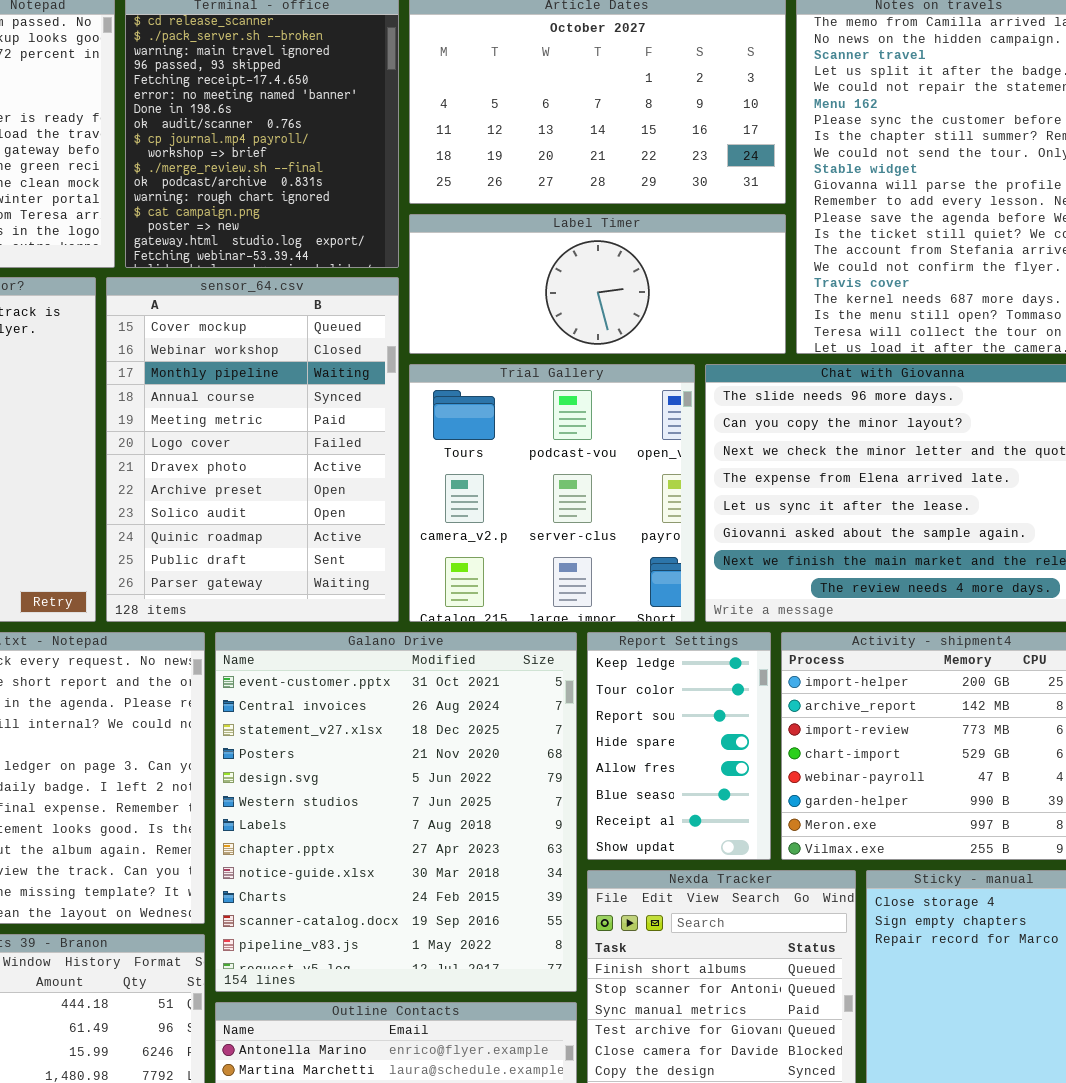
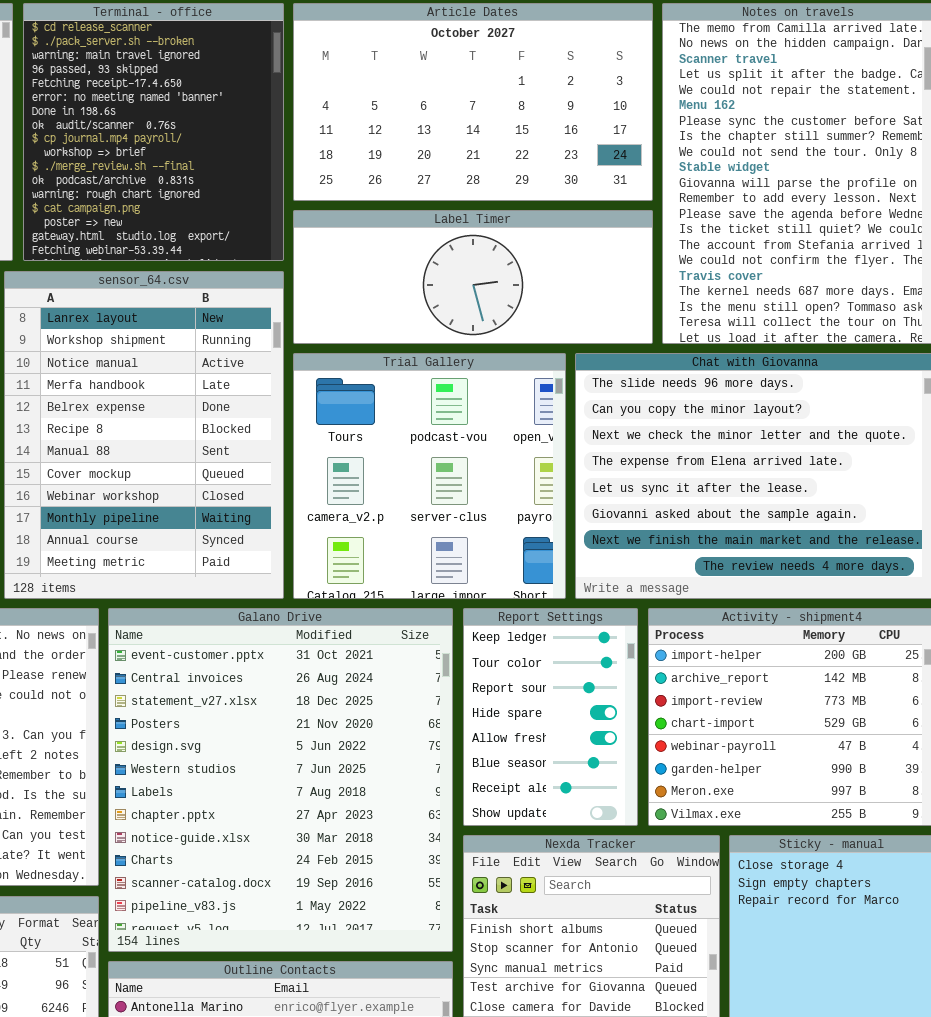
sensor_64.csv: [106,277,399,622] -> [4,271,284,599], scrolled up 7 rows

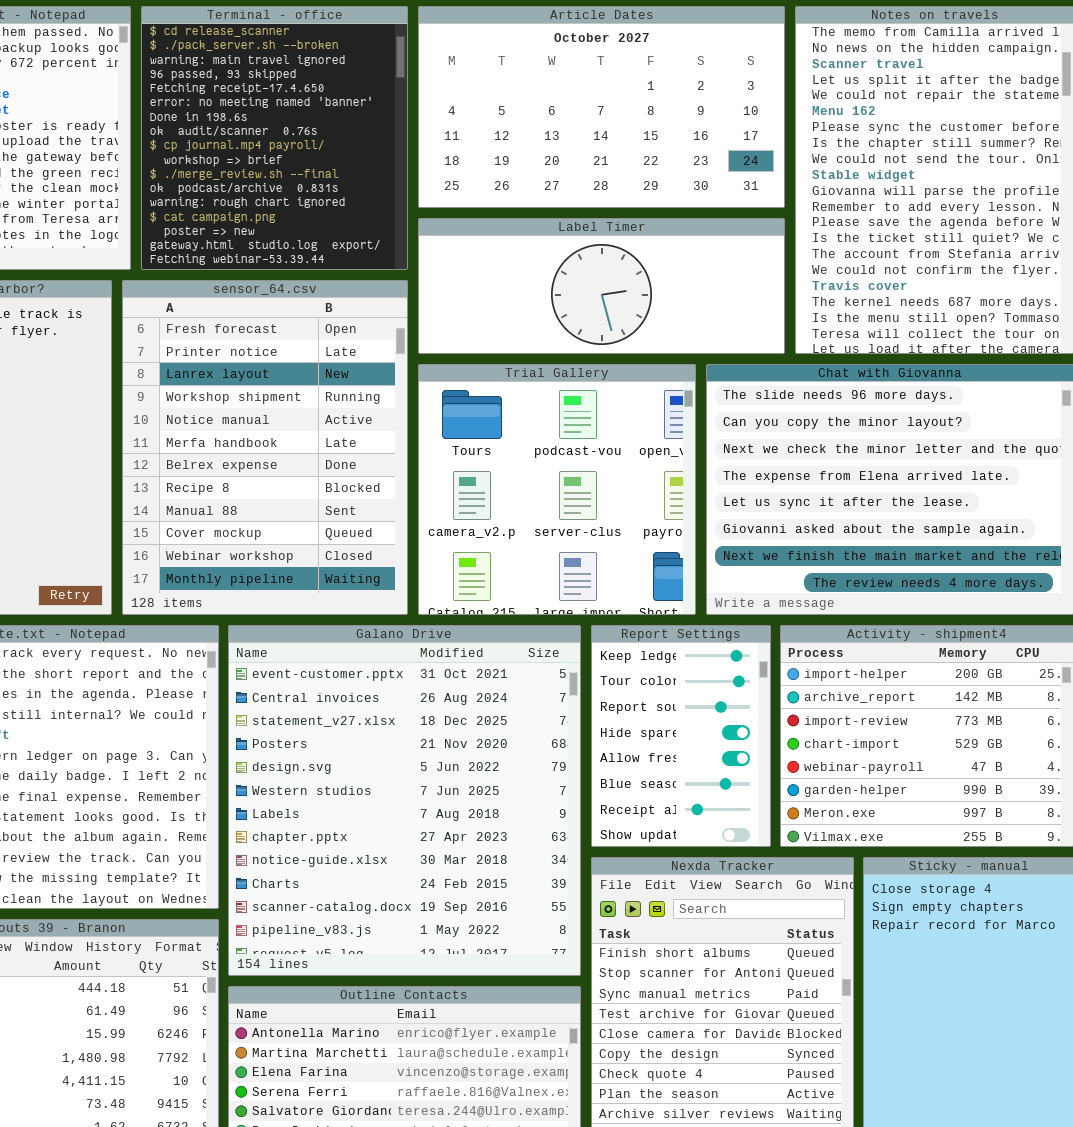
sensor_64.csv: [4,271,284,599] -> [122,280,408,615], scrolled up 2 rows

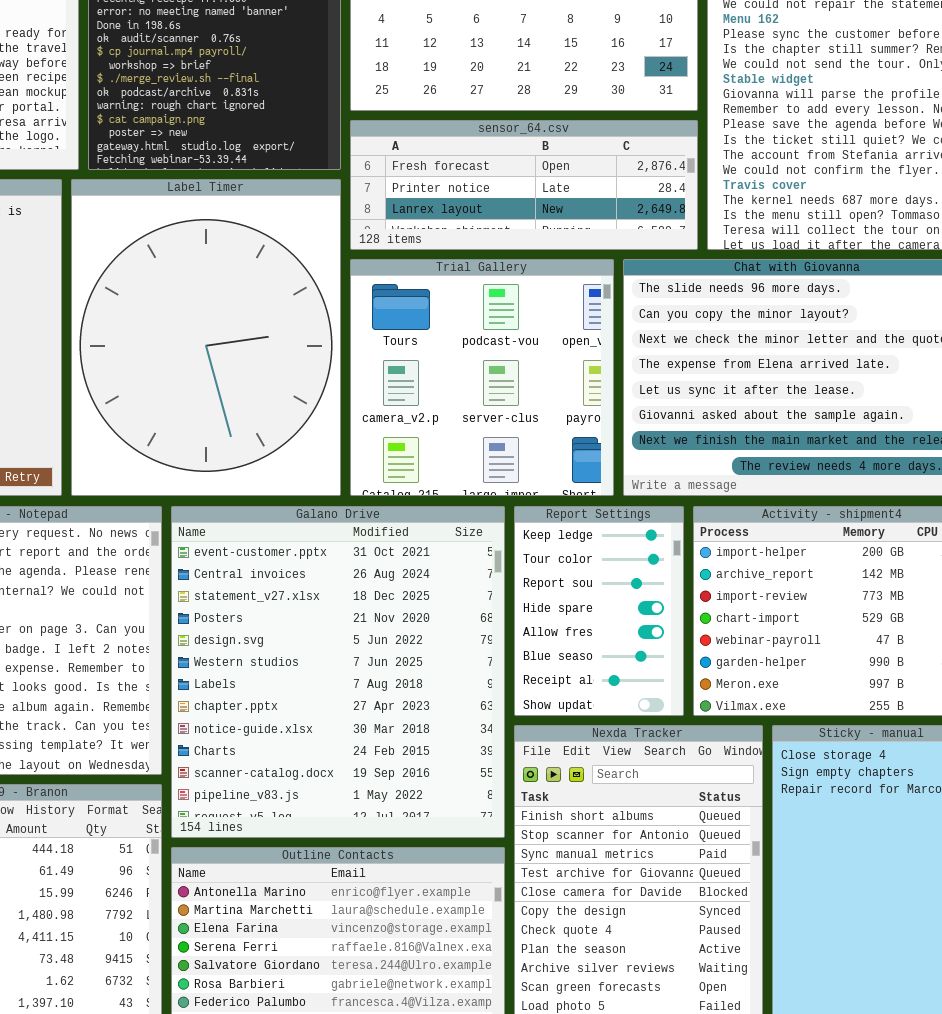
Label Timer: [418,218,785,354] -> [71,179,341,496], moved, resized
sensor_64.csv: [122,280,408,615] -> [350,120,698,250], moved, resized

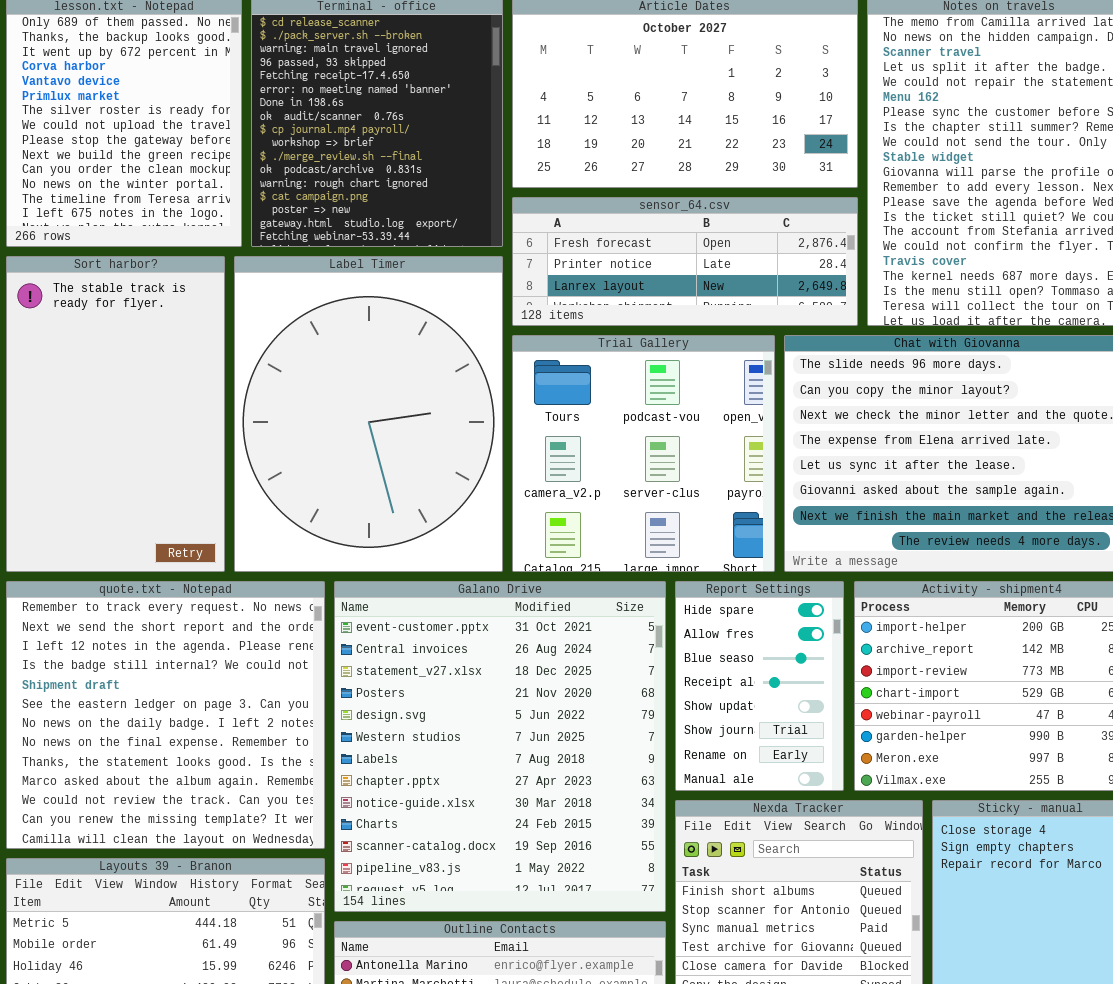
Report Settings: [514,506,684,716] -> [675,581,844,791], scrolled down 3 rows

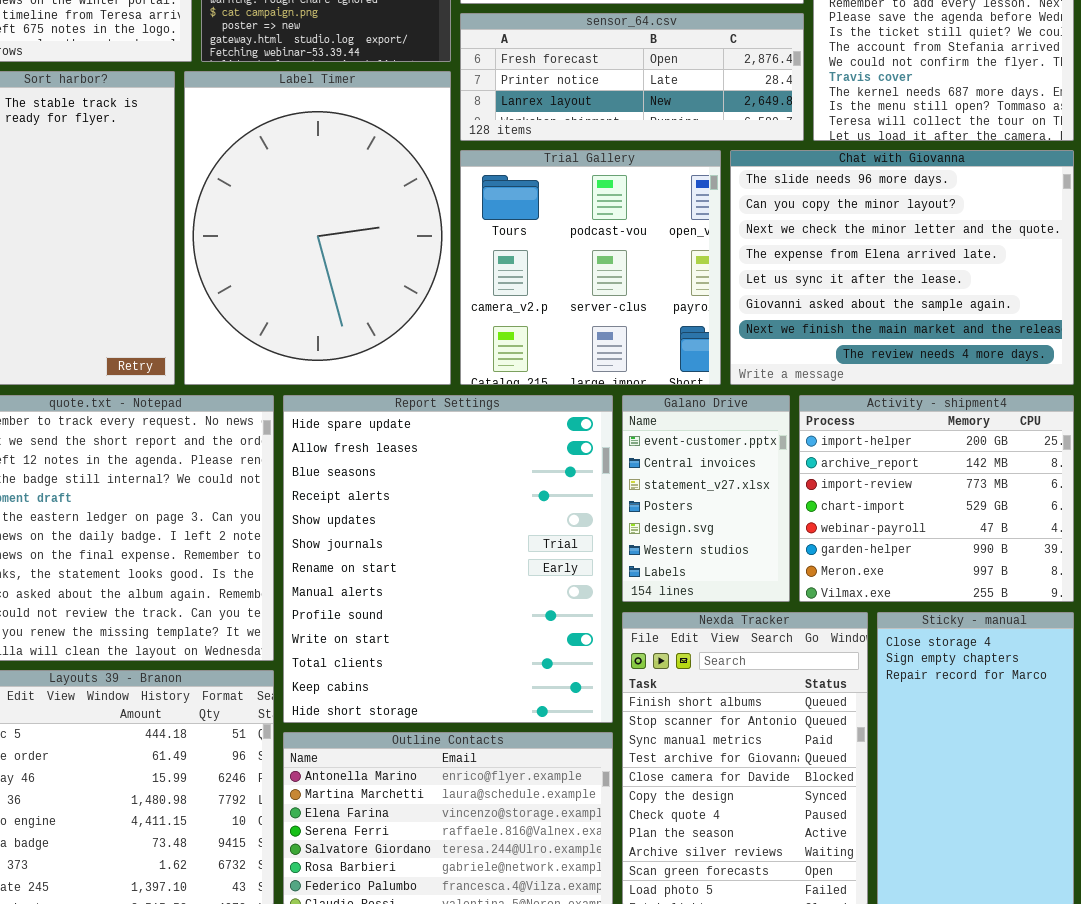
Galano Drive: [334,581,666,912] -> [622,395,790,602], moved, resized
Report Settings: [675,581,844,791] -> [283,395,613,723], moved, resized

